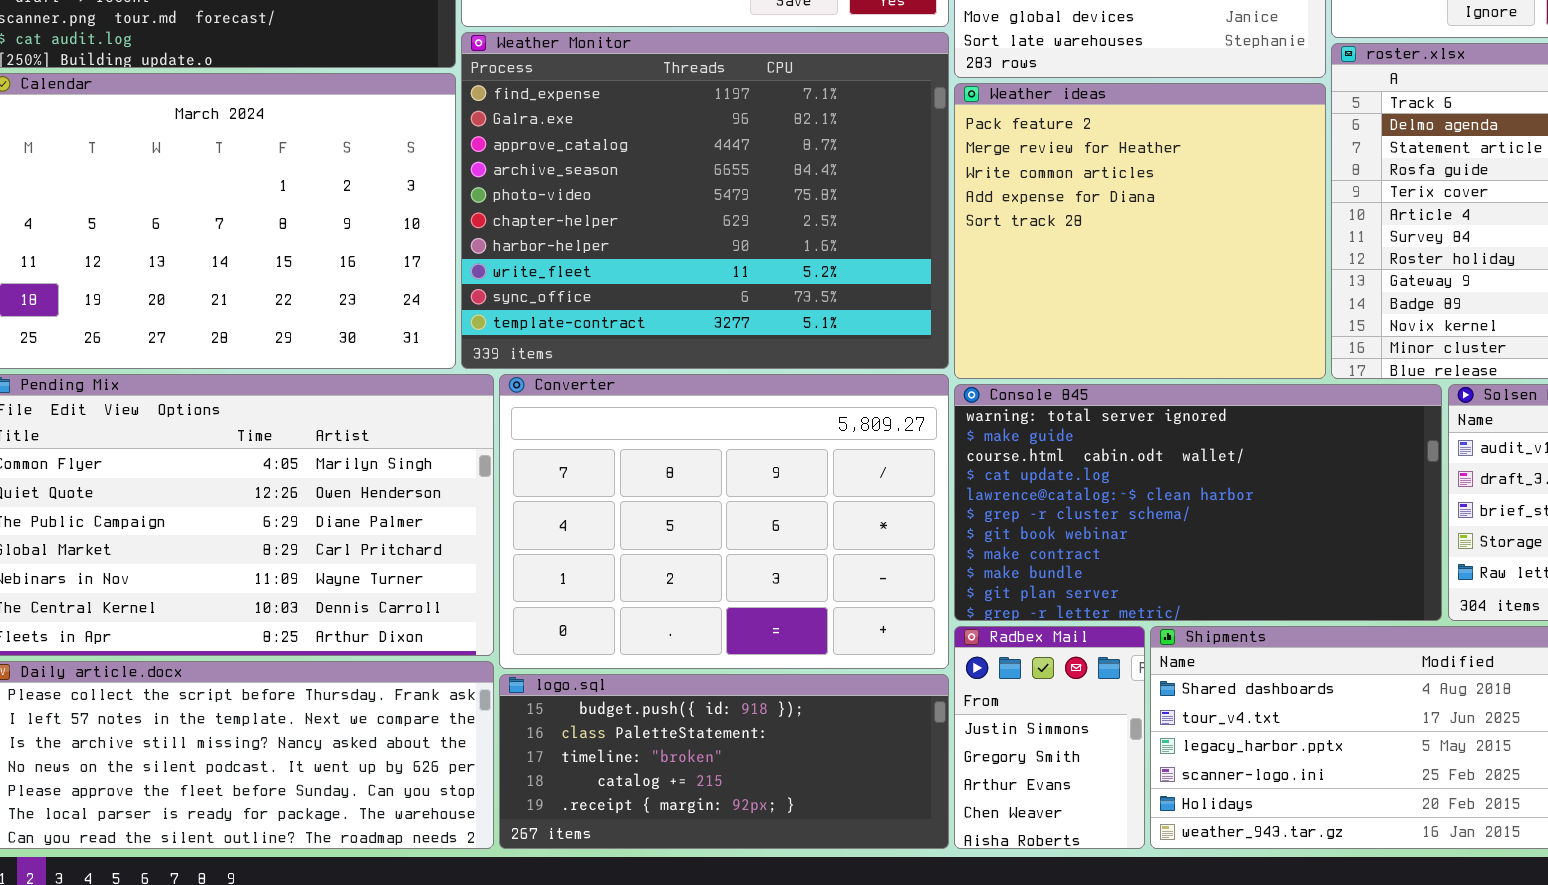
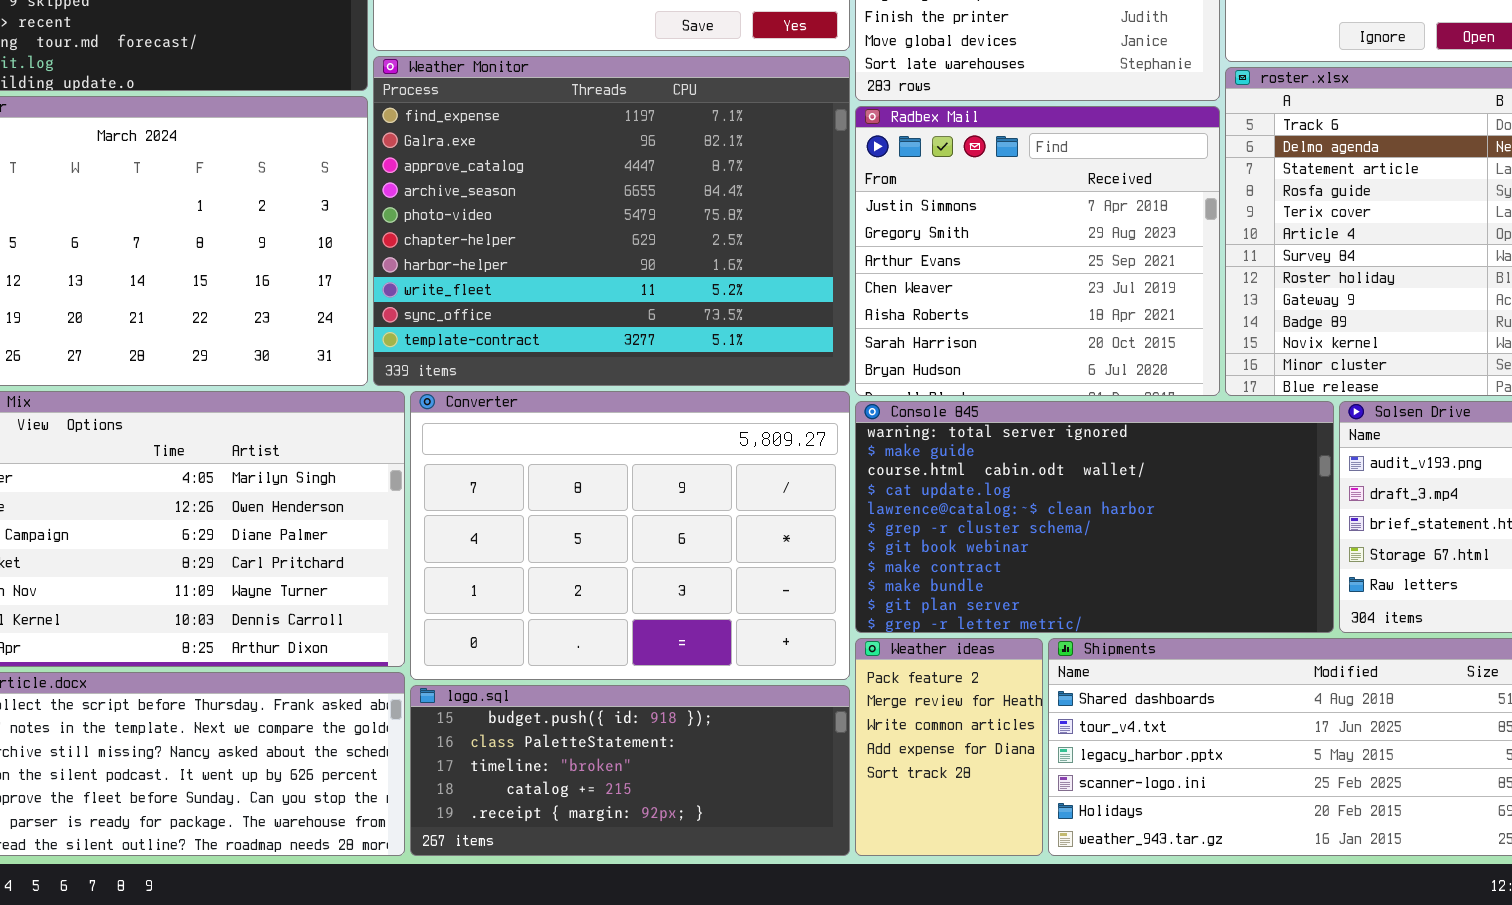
Weather ideas: [954,83,1326,379] -> [855,638,1043,856], moved, resized
Radbex Mail: [954,626,1145,849] -> [855,106,1220,396], moved, resized

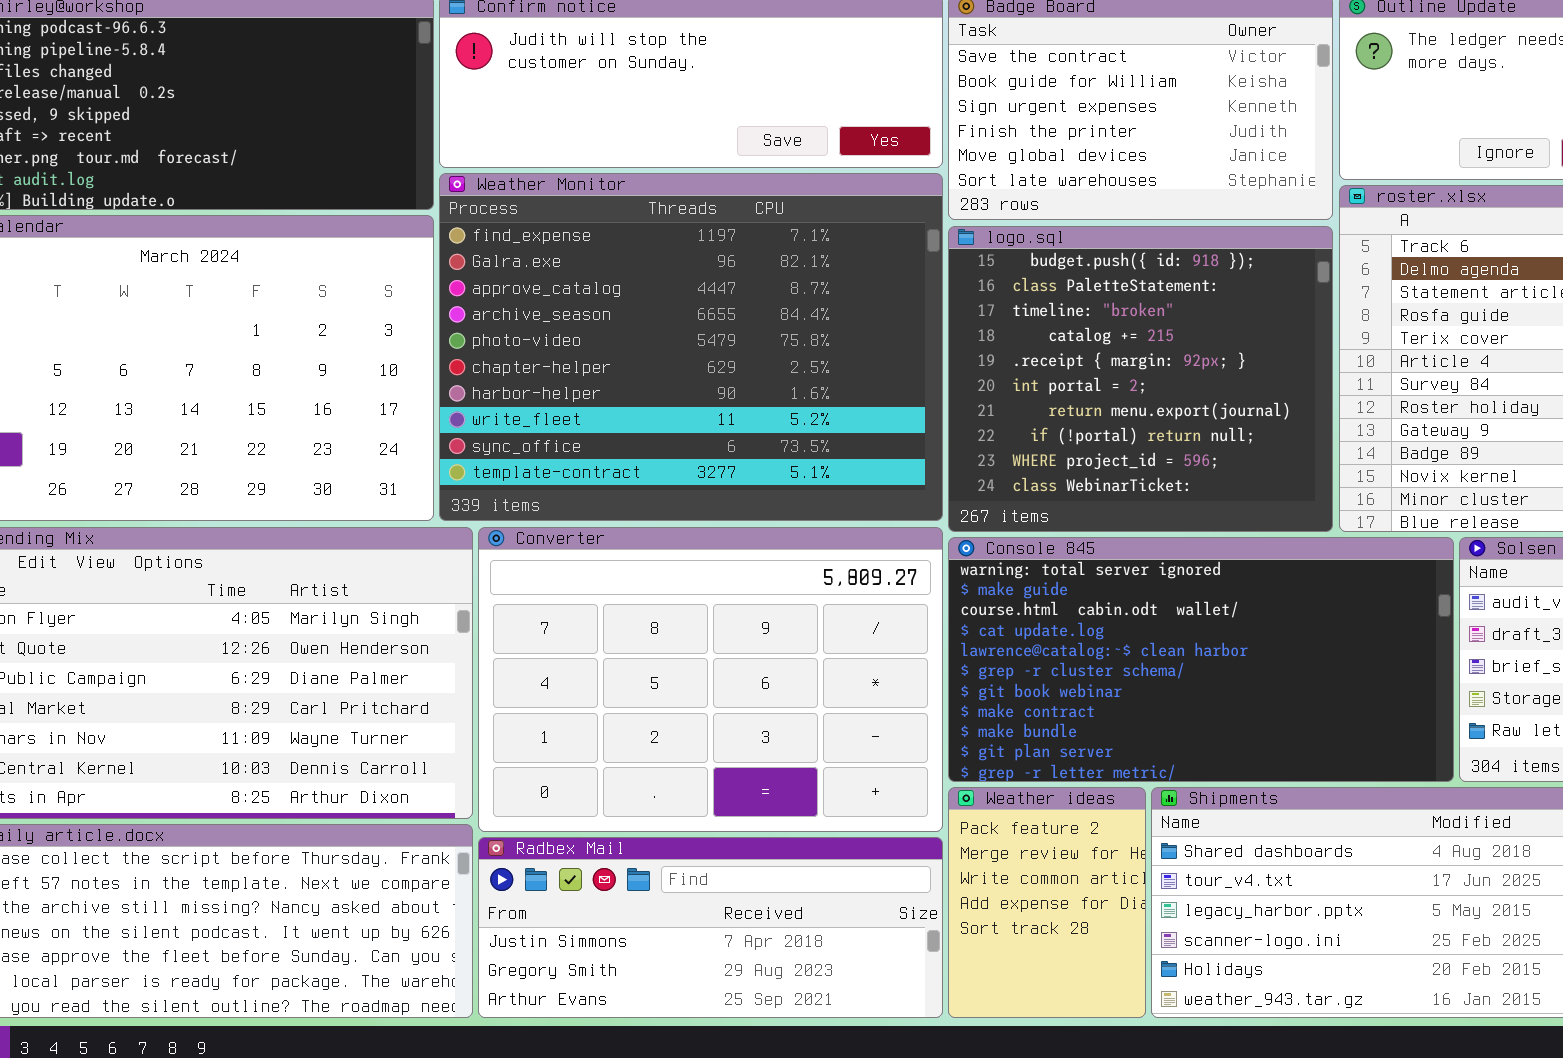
Radbex Mail: [855,106,1220,396] -> [478,837,943,1018], moved, resized
logo.sql: [410,685,850,856] -> [948,226,1333,532], moved, resized

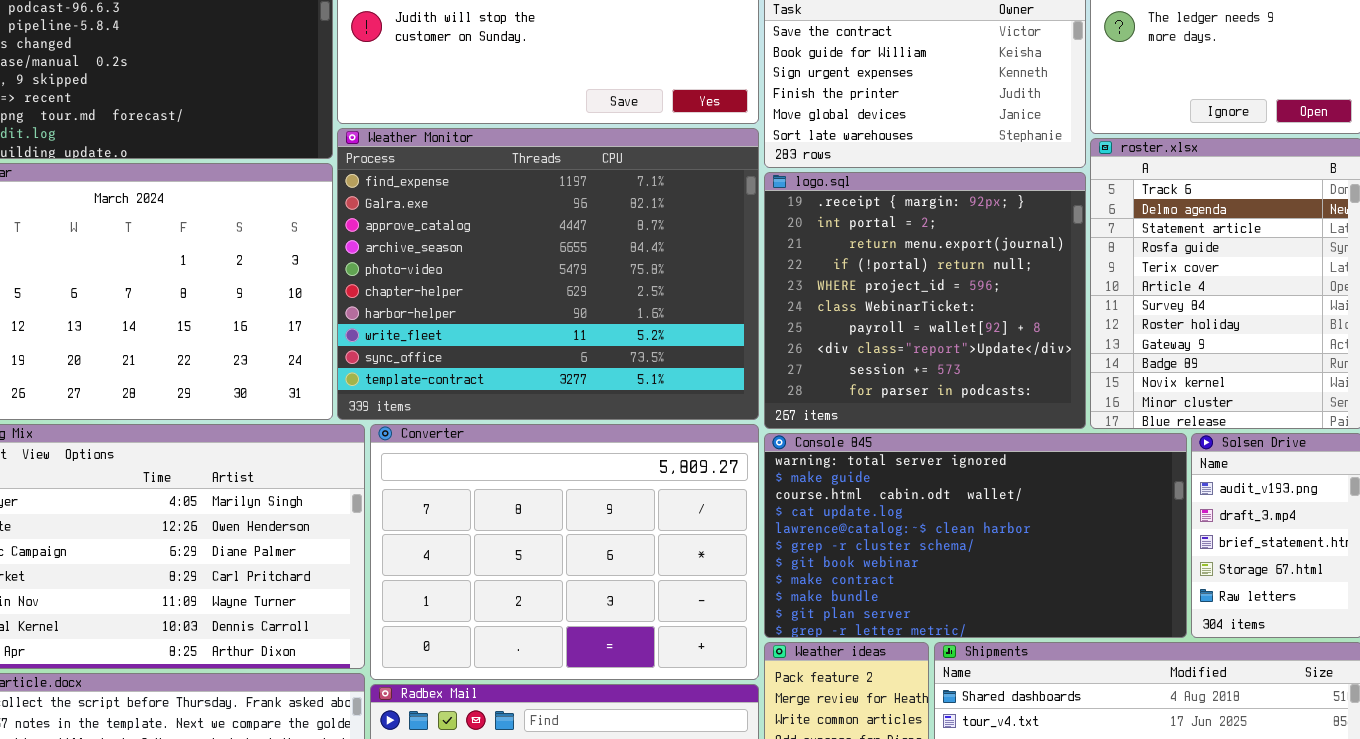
logo.sql: [948,226,1333,532] -> [764,172,1086,429], scrolled down 4 rows

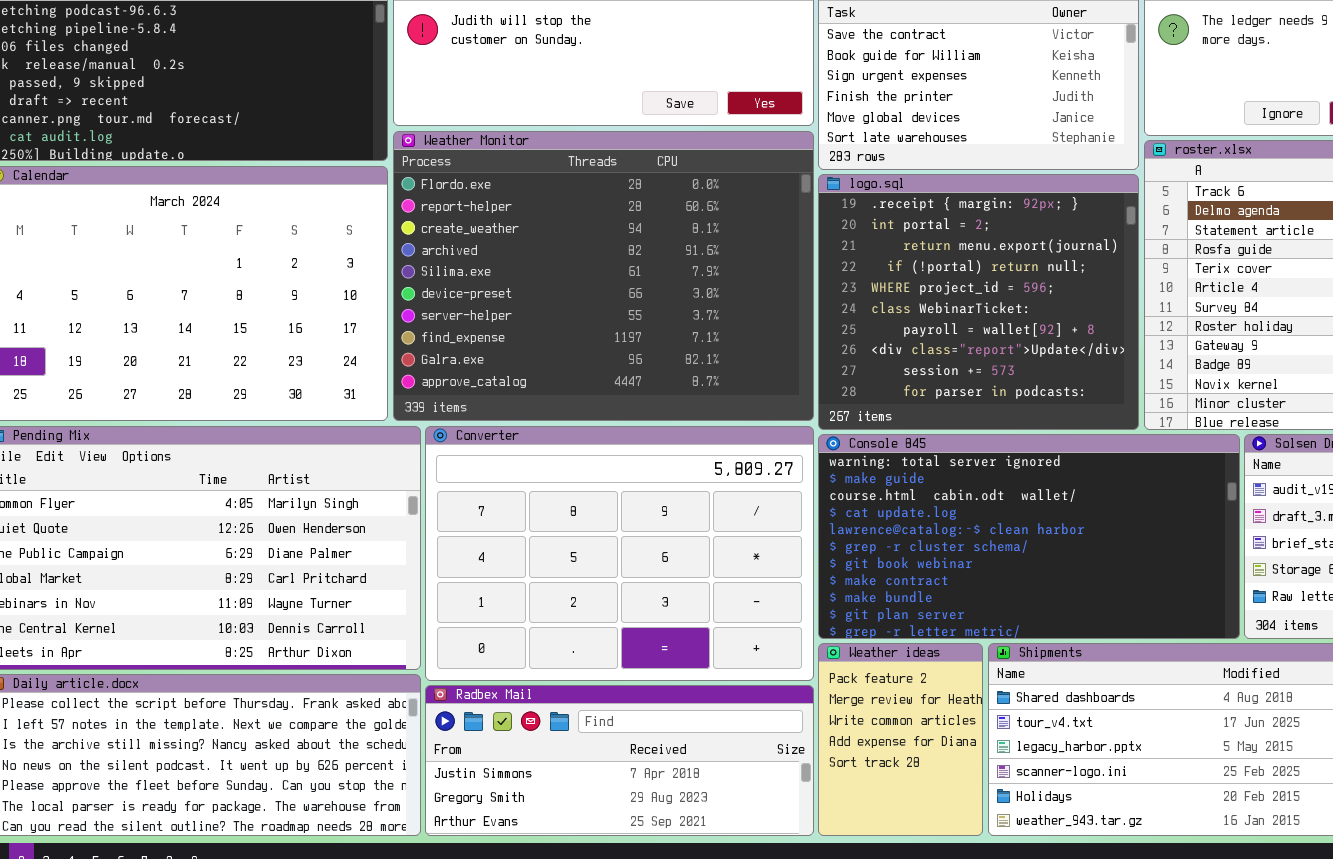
Weather Monitor: [337,128,759,420] -> [393,131,814,421], scrolled up 7 rows

